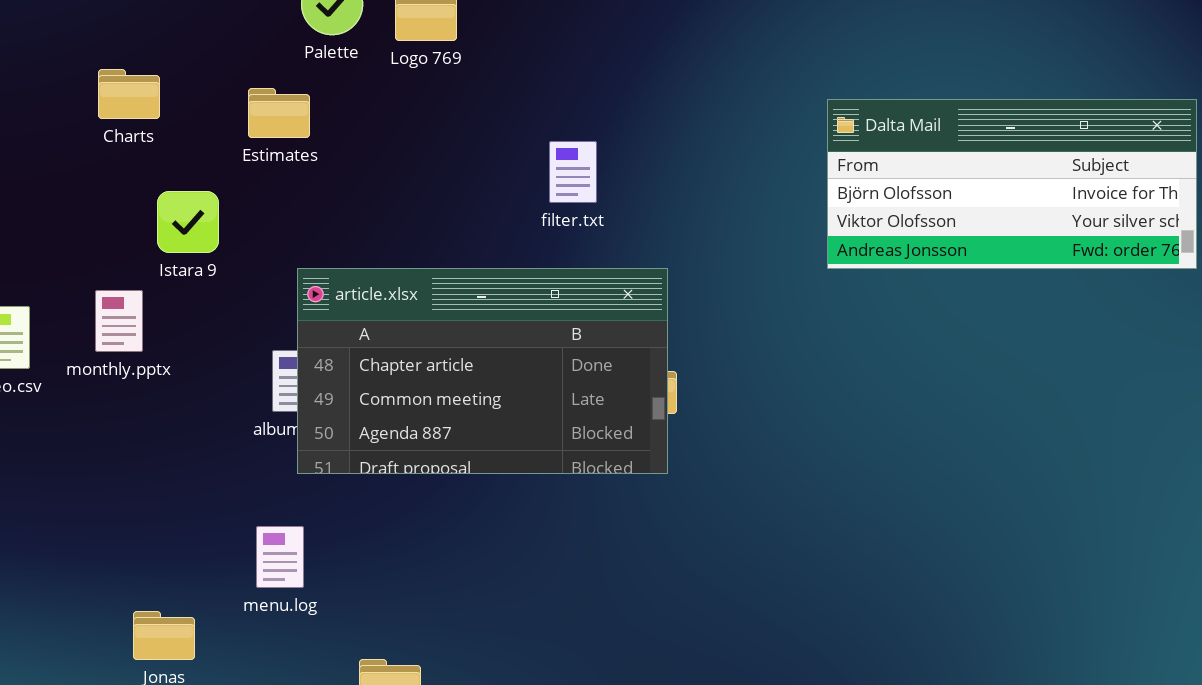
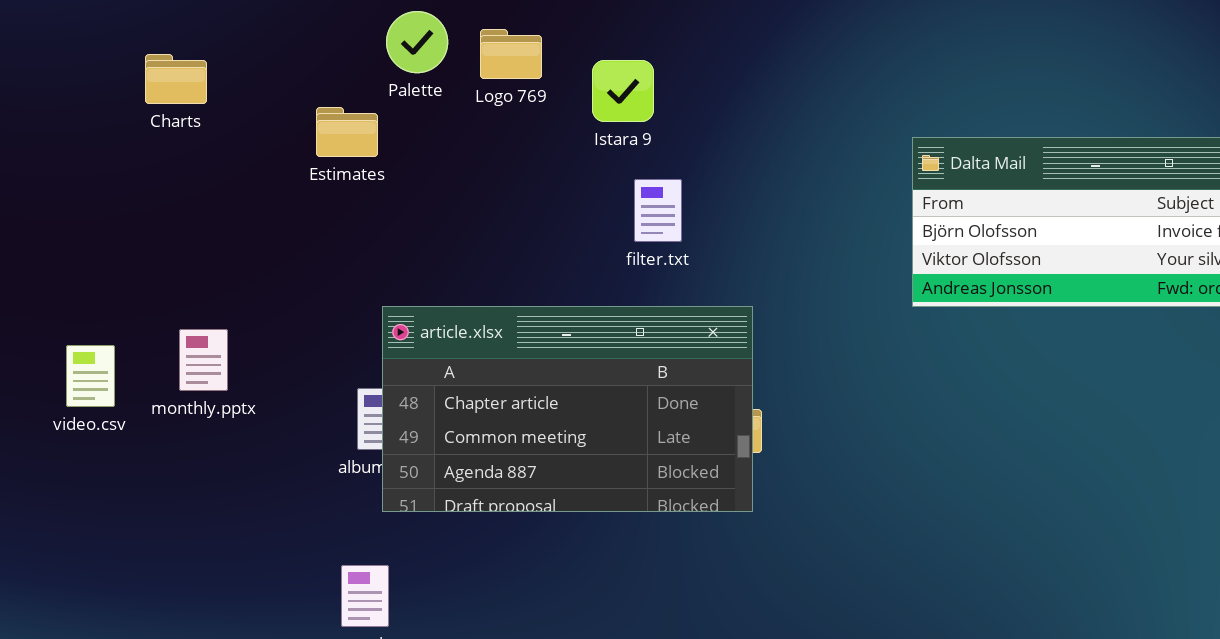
Charts: [98,69,160,119] -> [145,54,207,104], moved
Estimates: [248,88,310,138] -> [316,107,378,157], moved
Istara 9: [157,191,219,253] -> [592,60,654,122], moved

